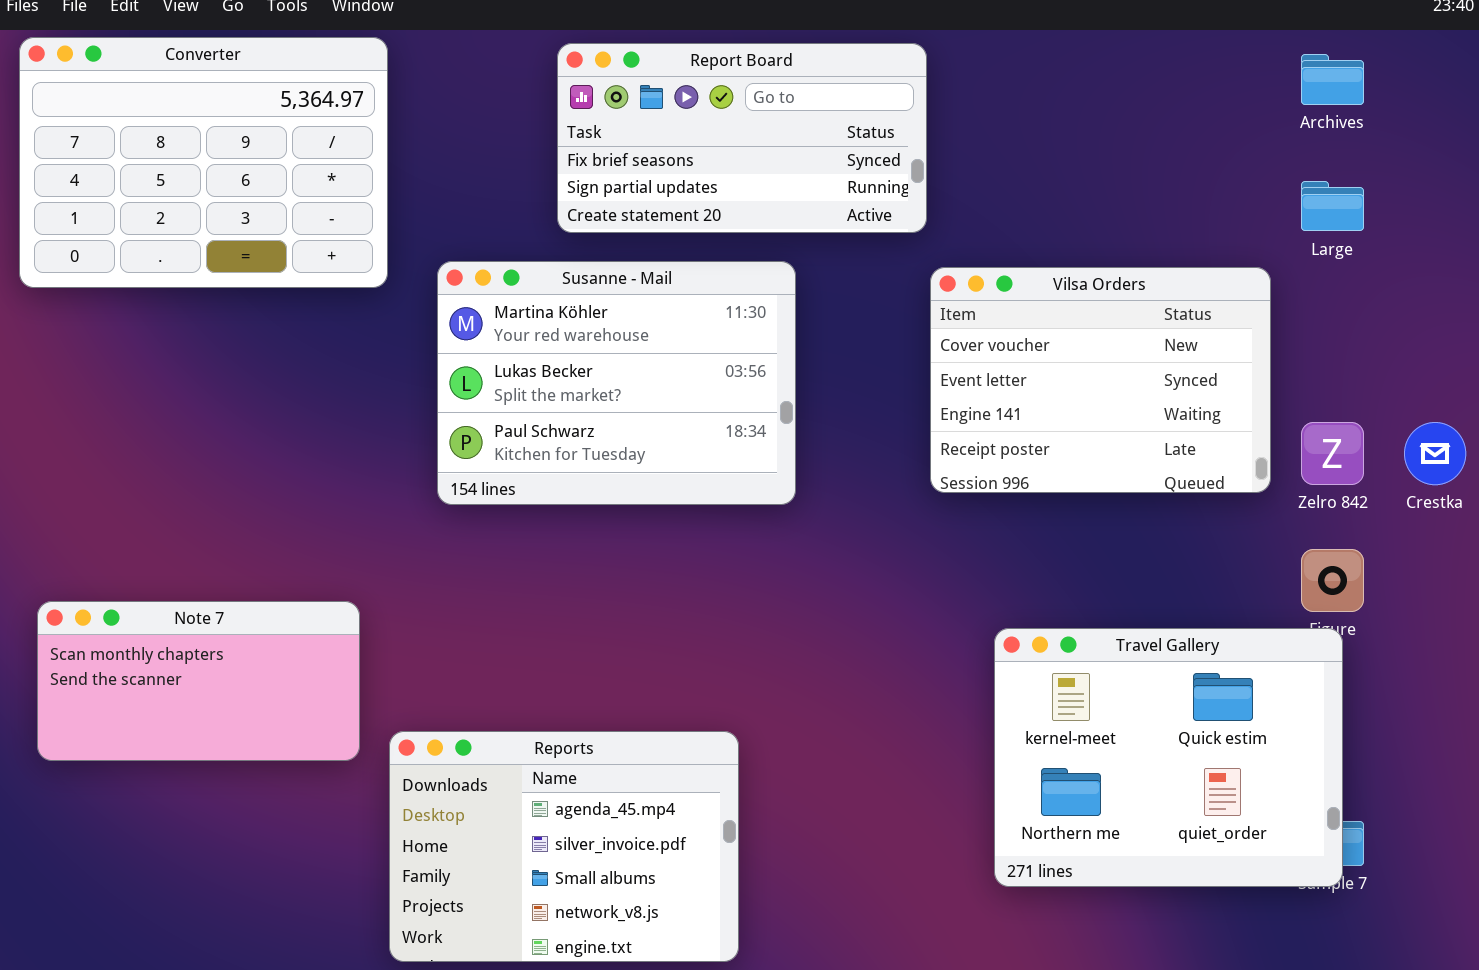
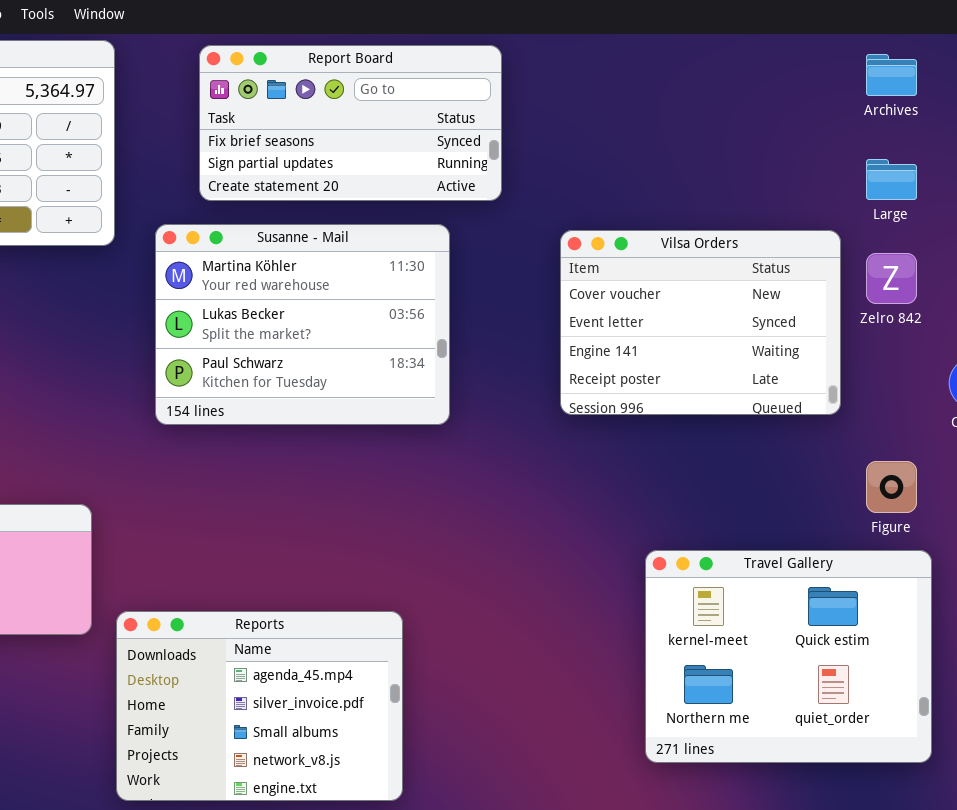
Report Board: [557,43,927,233] -> [199,45,502,201], moved
Zelro 842: [1301,422,1364,485] -> [866,253,917,304], moved
Travel Gallery: [994,628,1343,887] -> [645,550,932,763], moved

